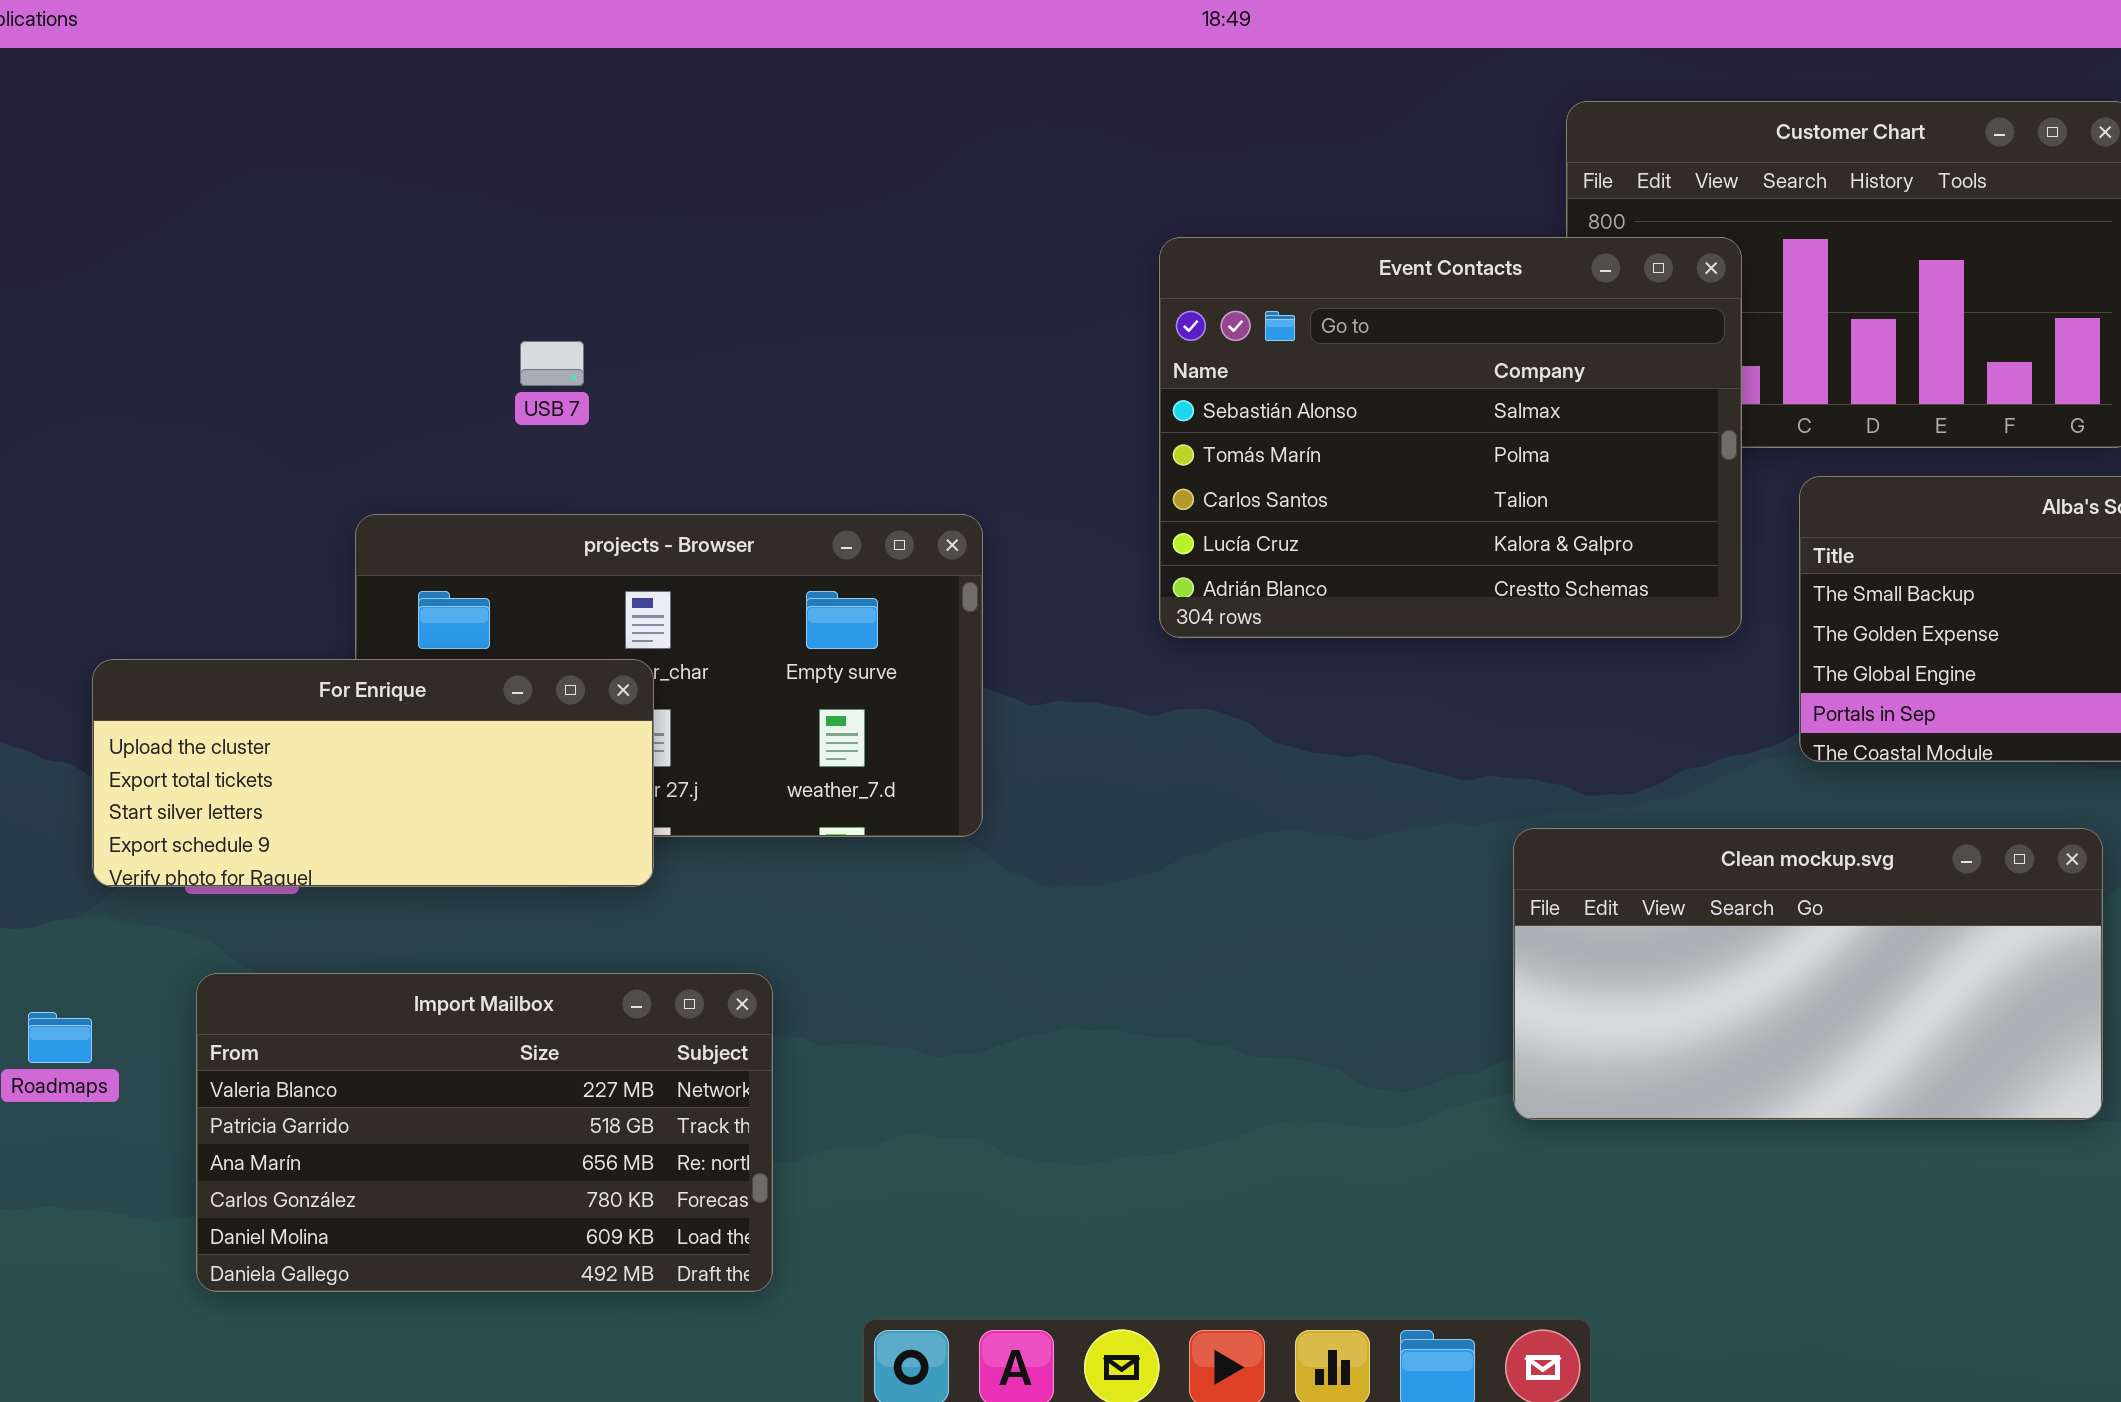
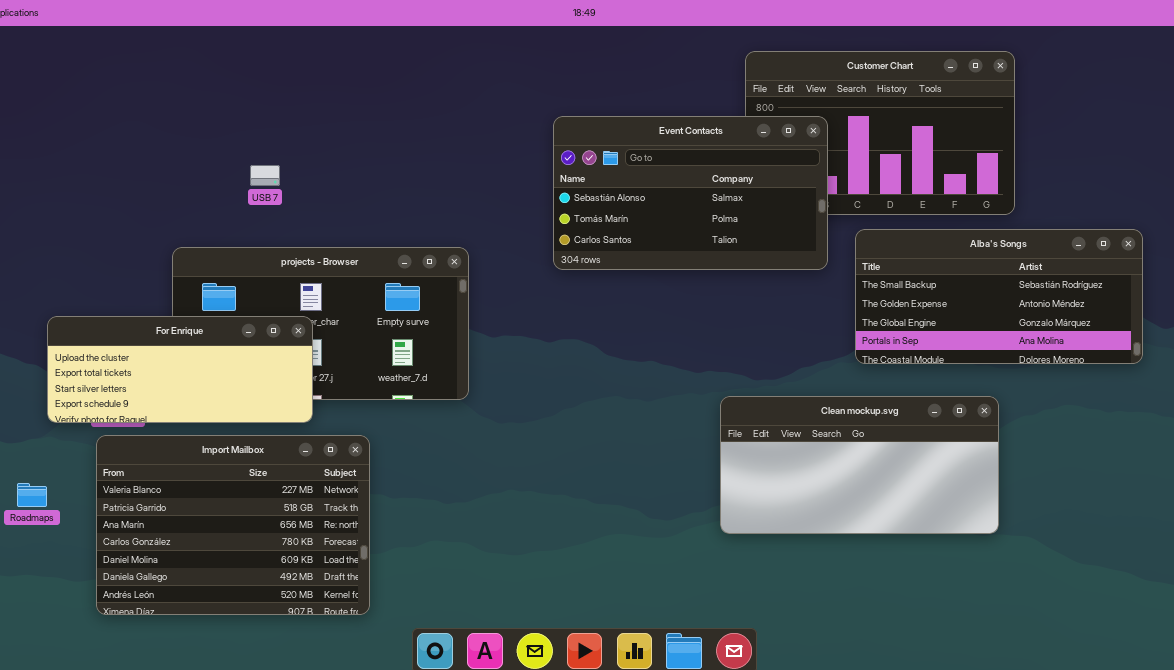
Event Contacts: [1159,237,1742,638] -> [553,116,828,270], resized
Import Mailbox: [196,973,773,1292] -> [96,435,370,615], resized

